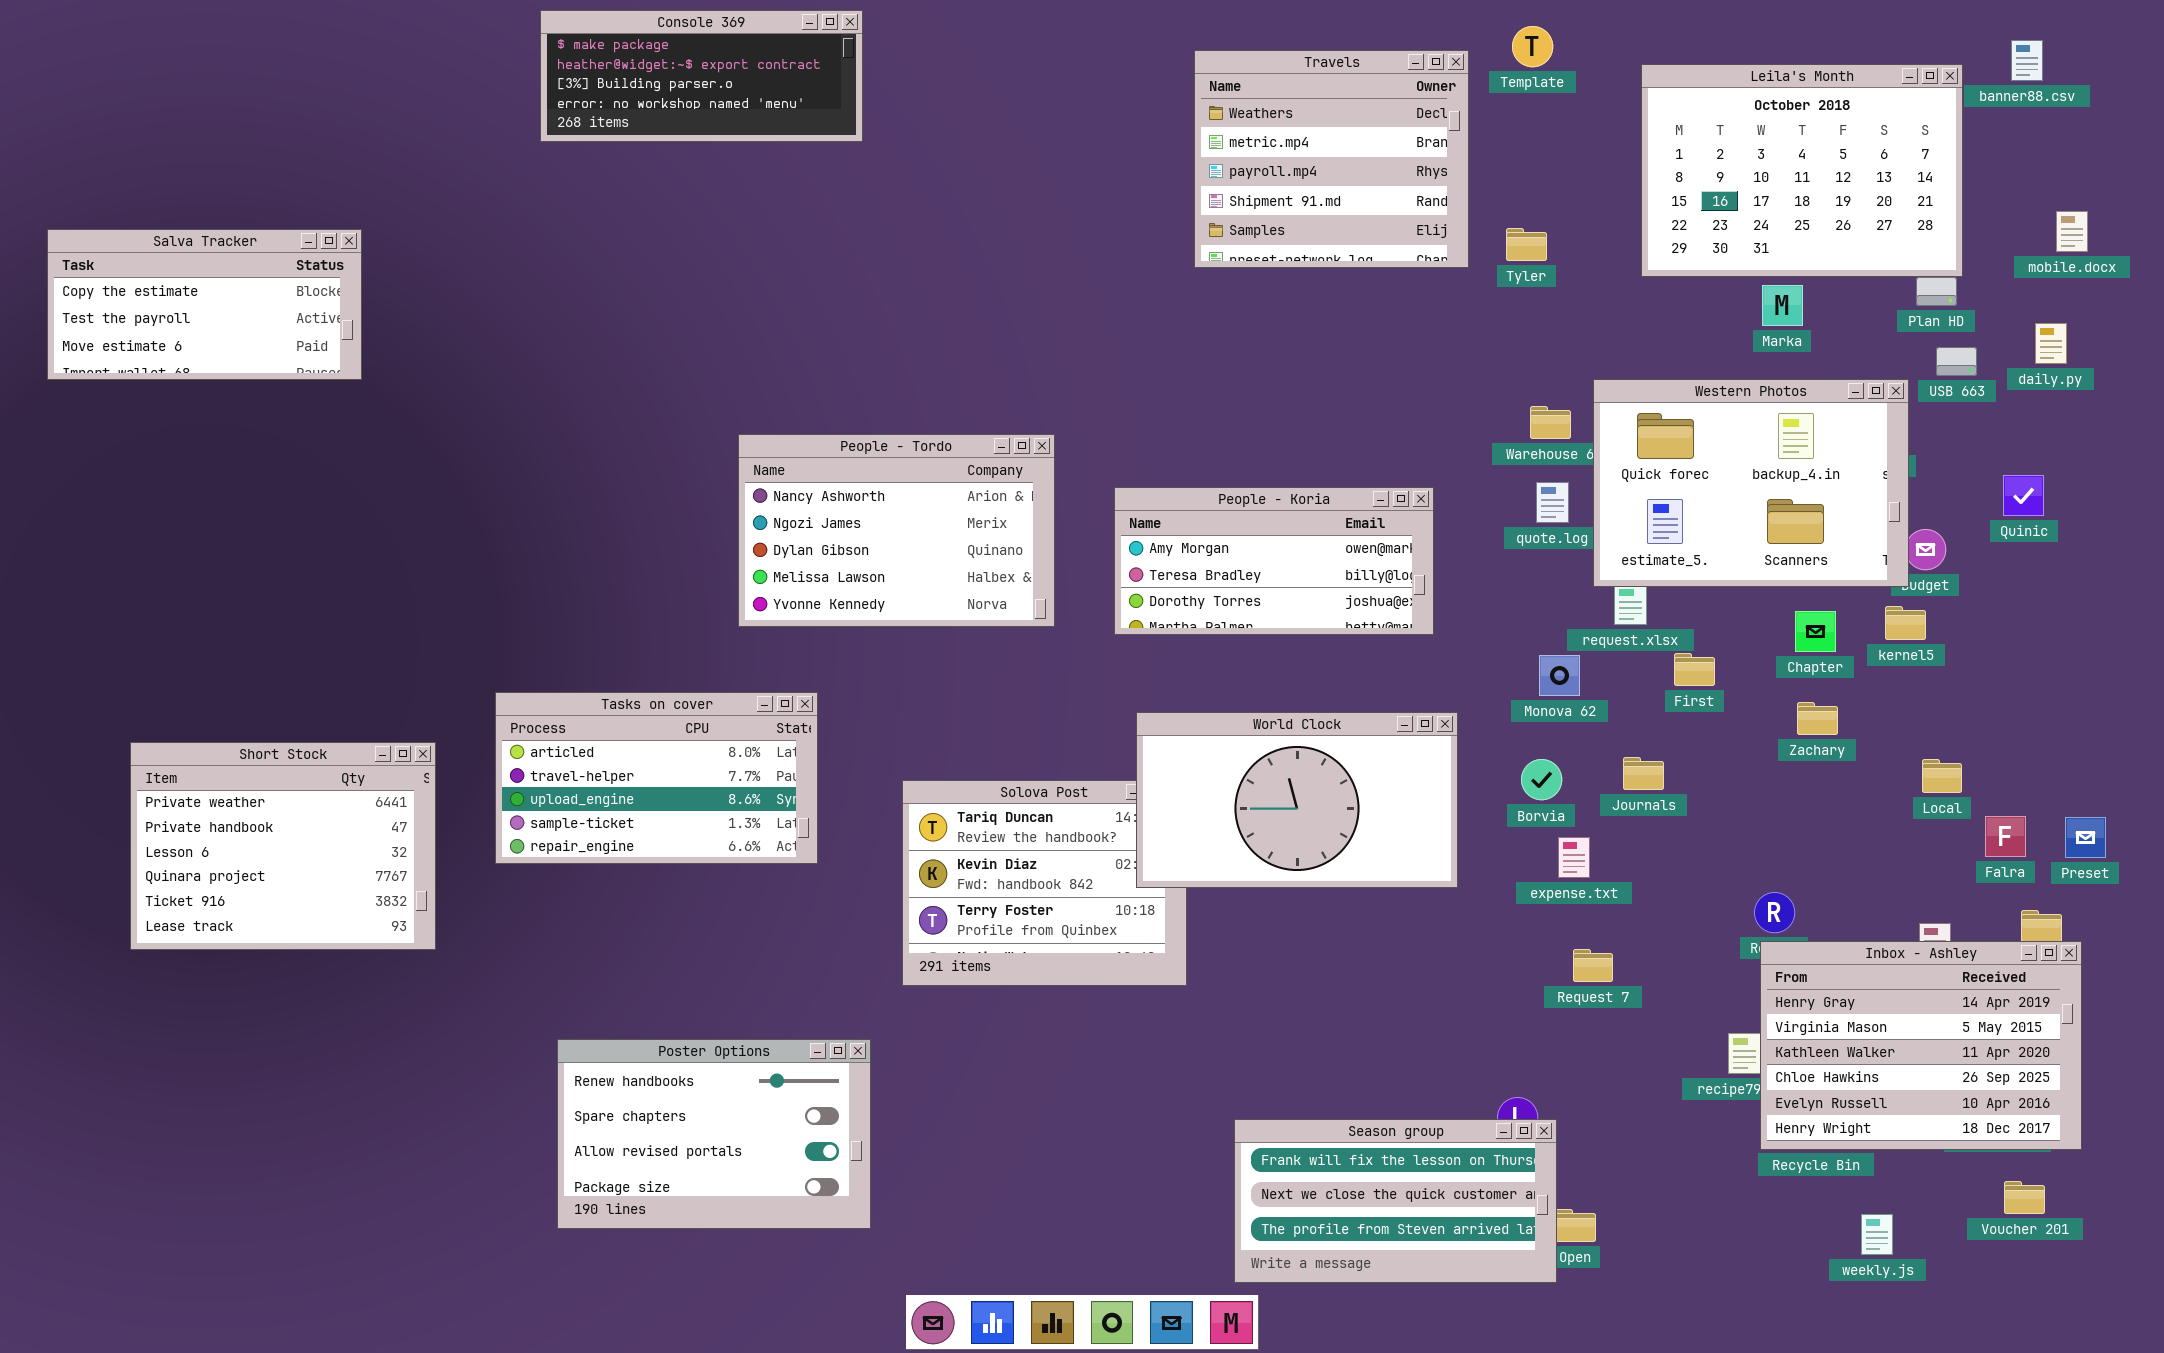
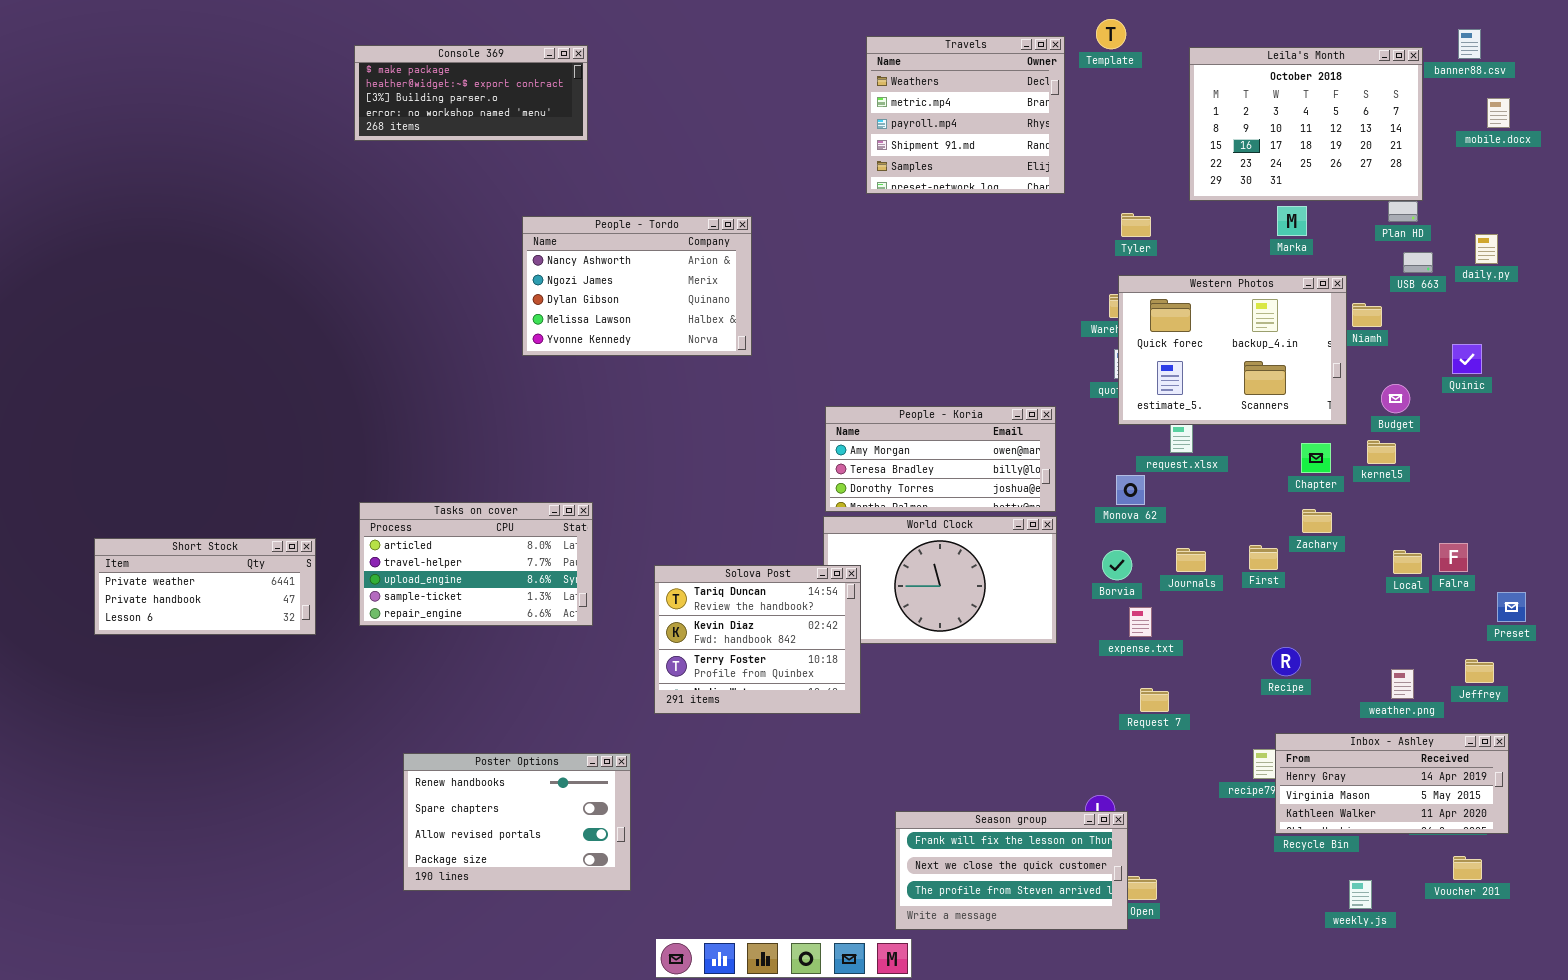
Console 369: [540,10,863,142] -> [354,45,588,141], moved
mobile.docx: [2056,211,2088,252] -> [1487,98,1510,128], moved
Tyler: [1506,228,1547,261] -> [1121,213,1151,237], moved
Salva Tracker: [47,229,362,380] -> none, closed
Western Photos: [1593,379,1909,587] -> [1118,275,1347,425], moved
People - Tordo: [738,434,1055,627] -> [522,216,752,356], moved
People - Koria: [1114,487,1434,635] -> [825,406,1056,512], moved
First: [1674,653,1715,686] -> [1249,545,1278,570], moved
Short Stock: [130,742,436,950] -> [94,538,316,635], resized
Solova Post: [902,780,1187,986] -> [654,565,861,714], raised
Falra: [1985,816,2026,857] -> [1439,543,1468,572], moved
Inbox - Ashley: [1760,941,2082,1150] -> [1275,733,1509,834], resized

